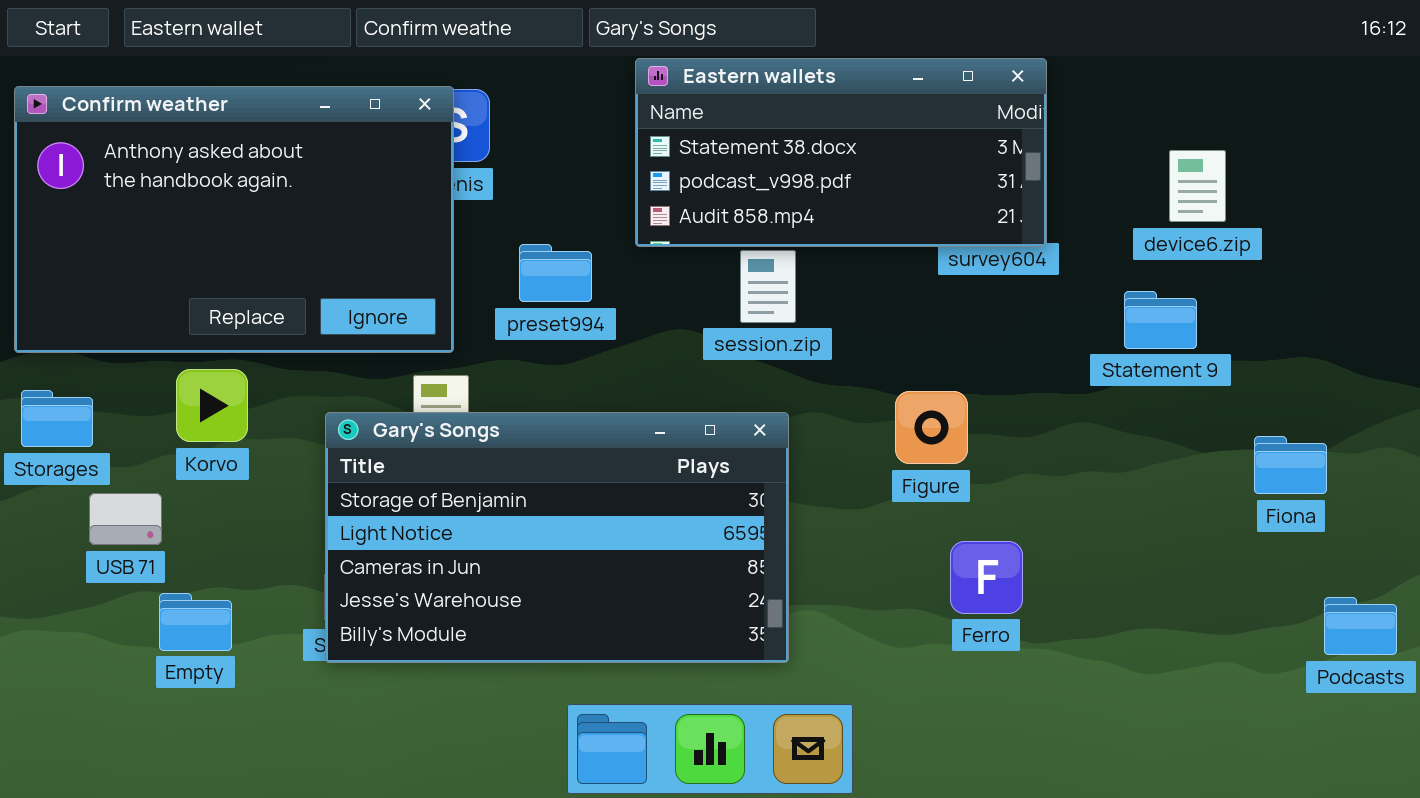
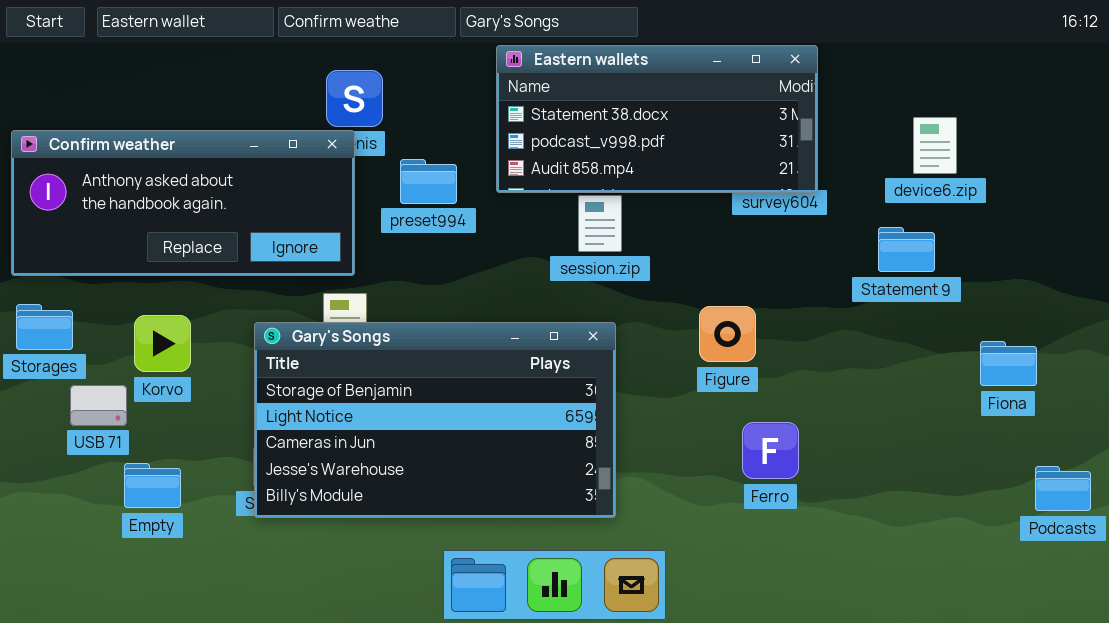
Confirm weather: [14,86,454,353] -> [11,130,355,276], resized
preset994: [519,244,592,302] -> [400,159,457,204], moved
Korvo: [176,369,248,442] -> [134,315,191,372], moved

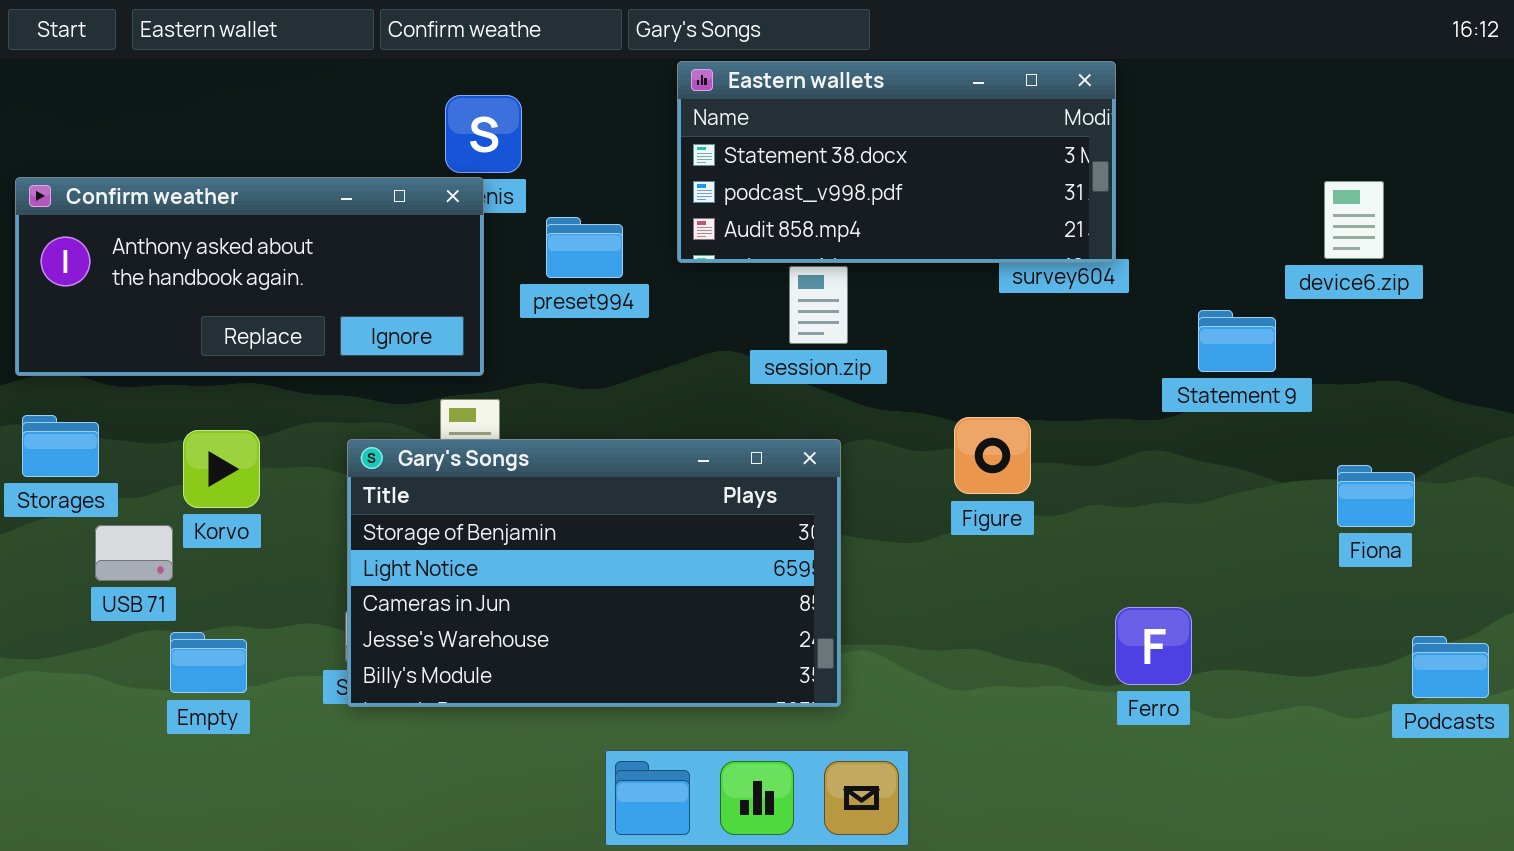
device6.zip: [913,117,957,174] -> [1324,181,1384,259], moved
Ferro: [742,422,799,479] -> [1115,607,1192,685], moved

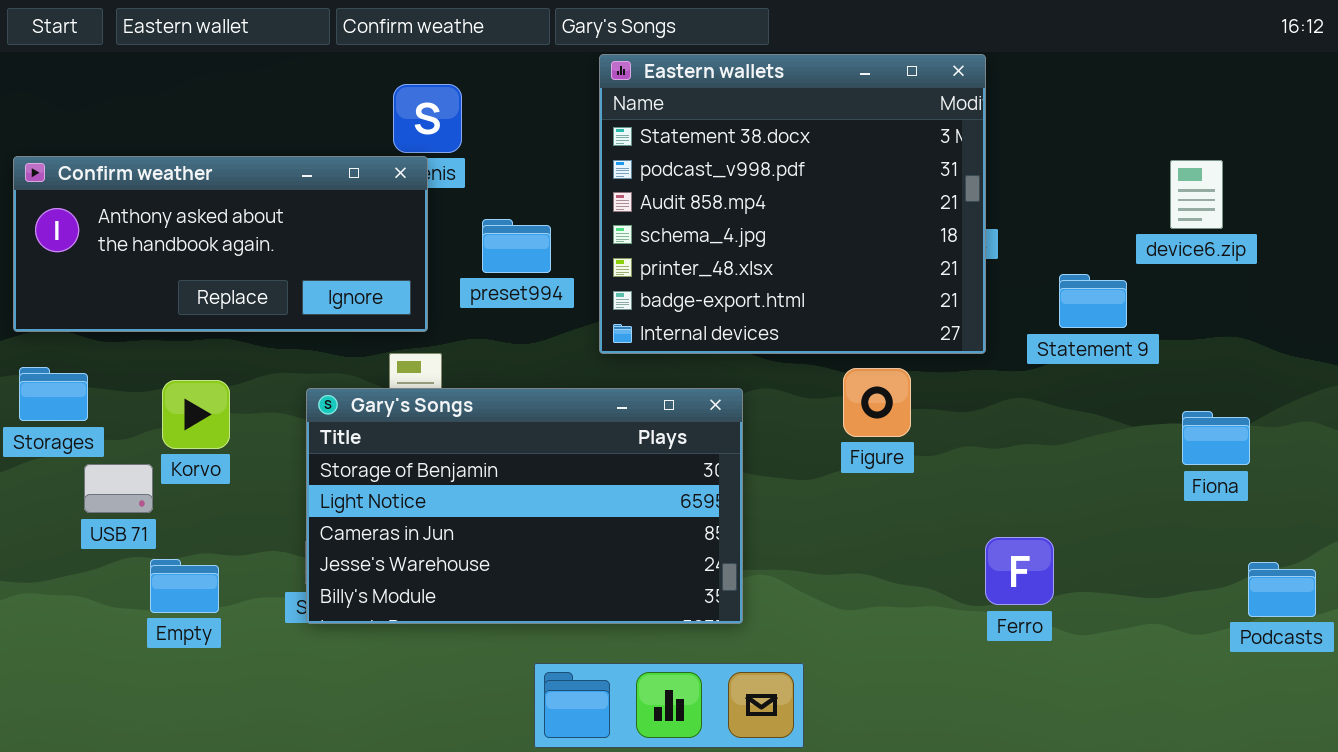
Eastern wallets: [677,61,1116,263] -> [599,54,986,354], resized
preset994: [546,217,623,278] -> [482,219,551,273], moved

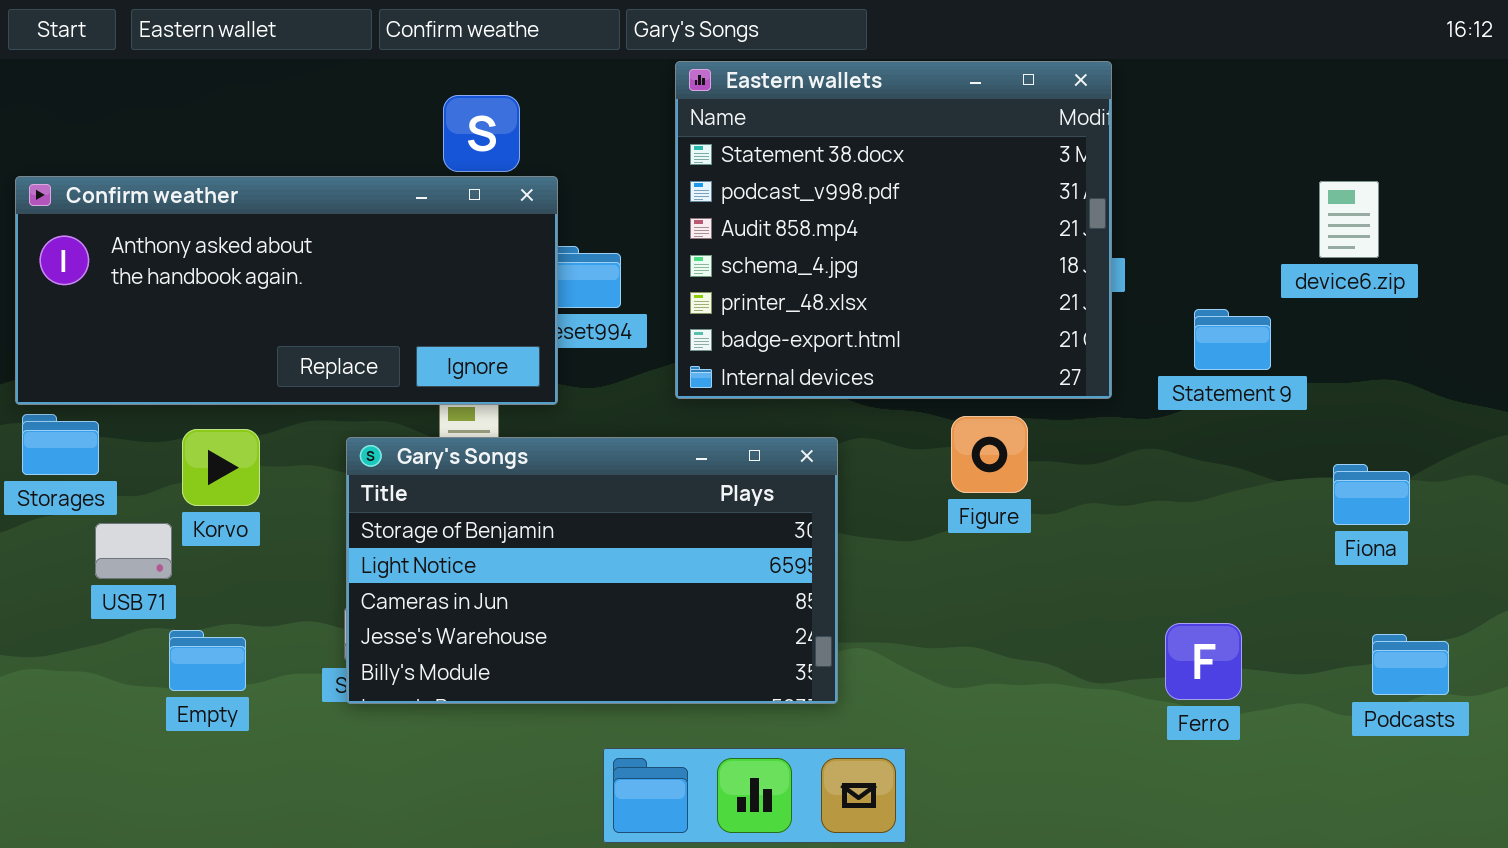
Confirm weather: [13,156,428,332] -> [15,176,558,405], resized
Ferro: [985,537,1054,605] -> [1165,623,1242,700], moved
Podcasts: [1248,562,1316,617] -> [1372,634,1449,695], moved

